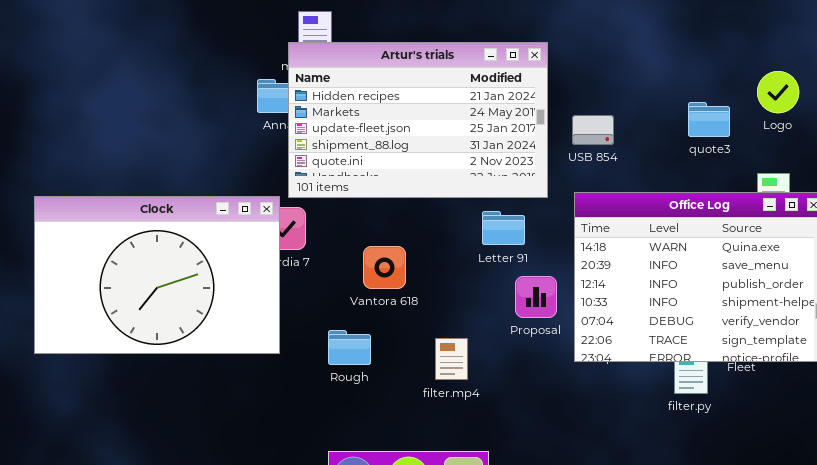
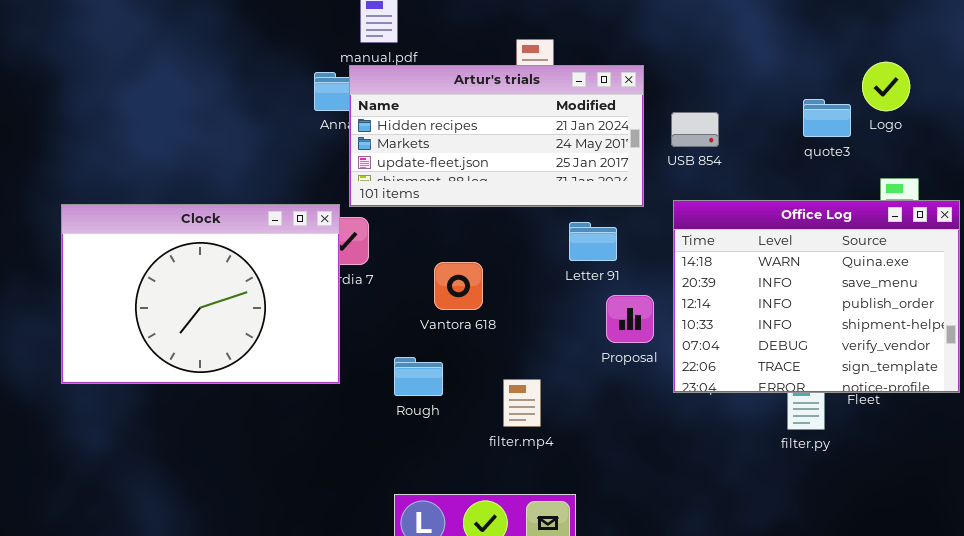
Artur's trials: [288,42,548,198] -> [349,65,644,207], resized
Logo: [757,71,799,113] -> [862,62,910,111], moved
filter.mp4: [435,338,468,380] -> [503,379,541,427], moved

